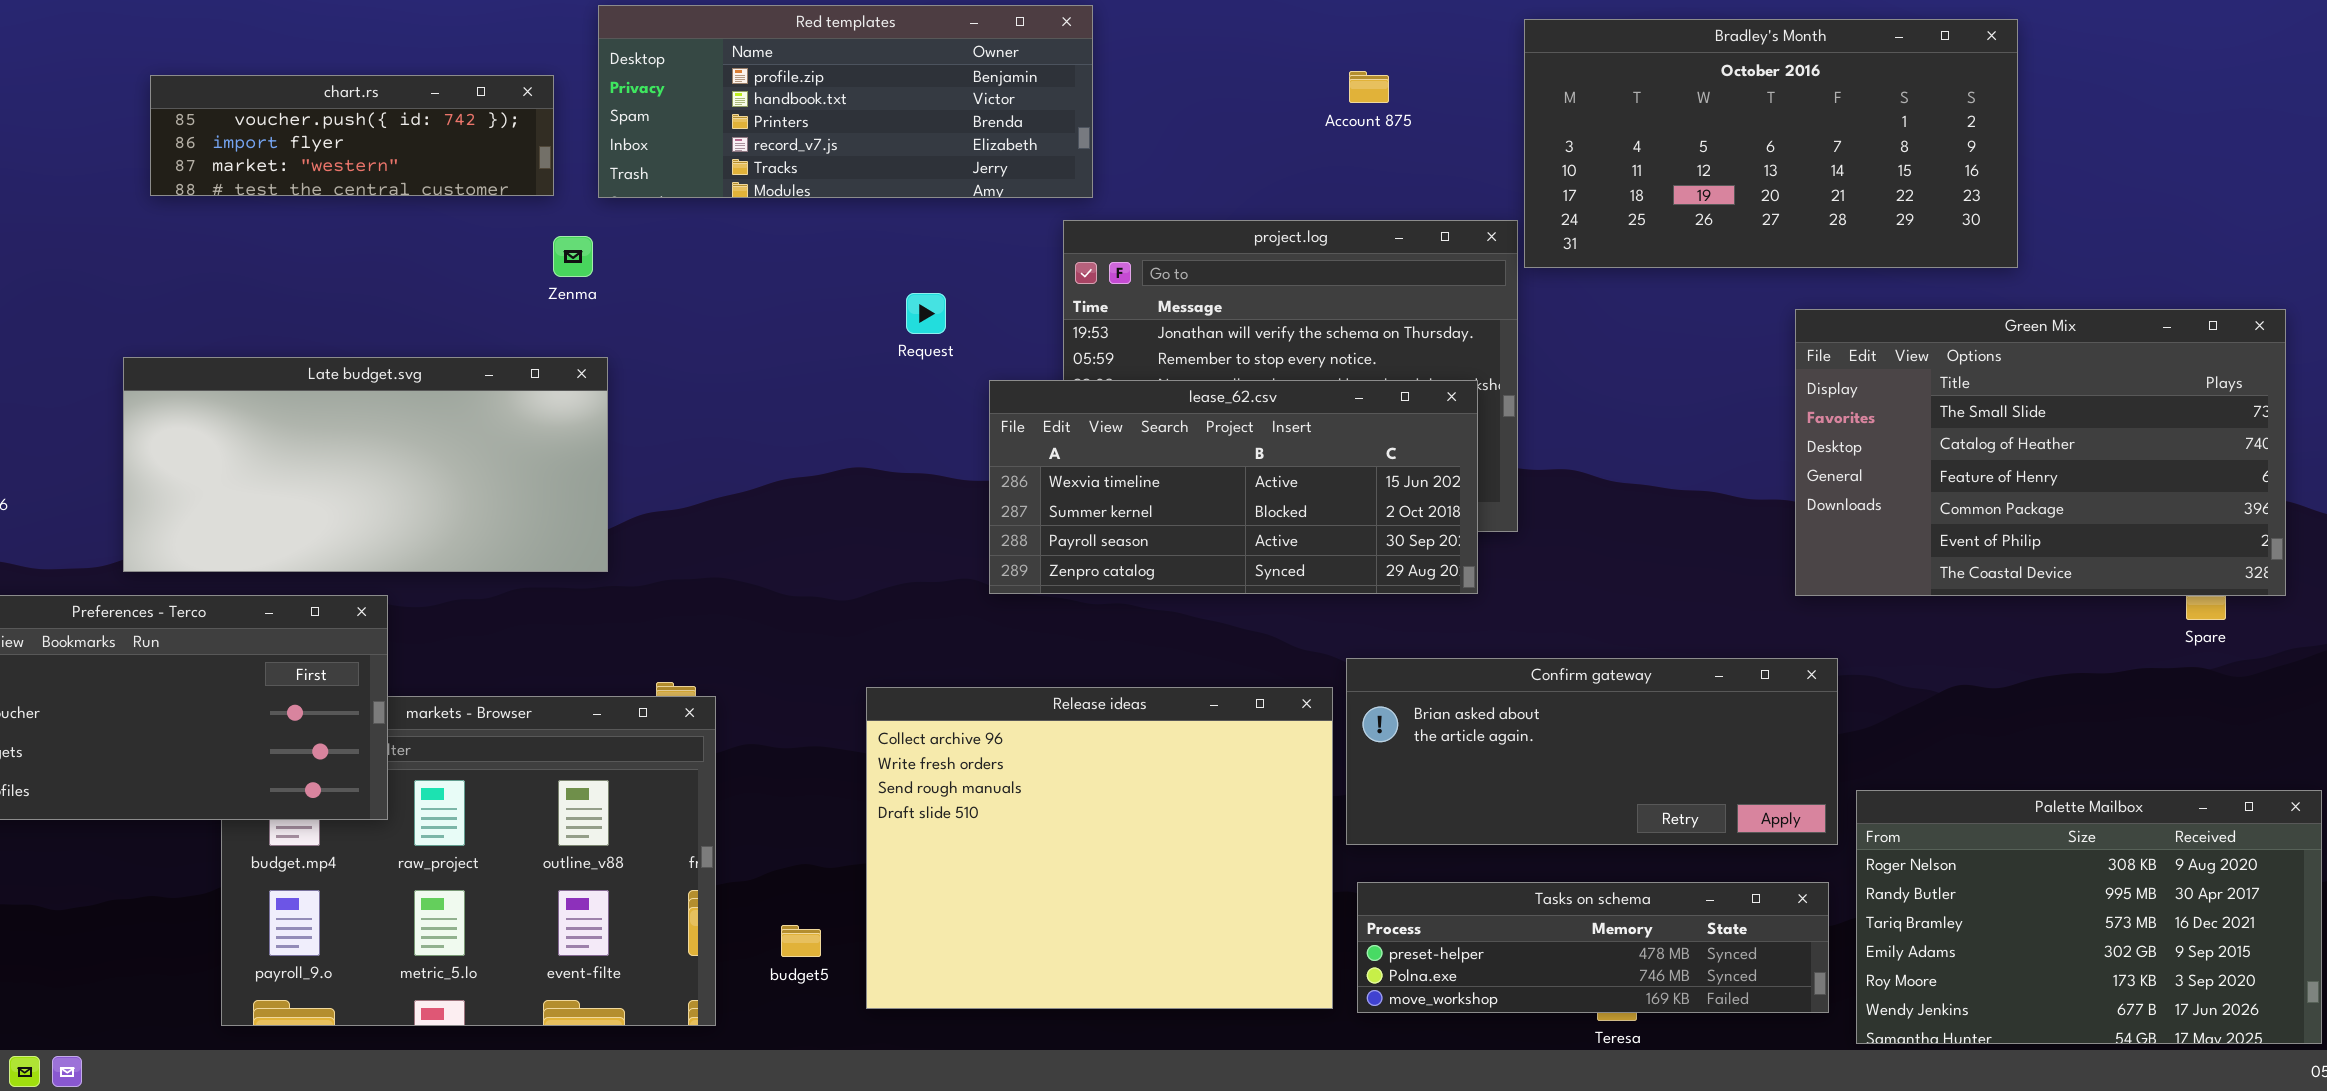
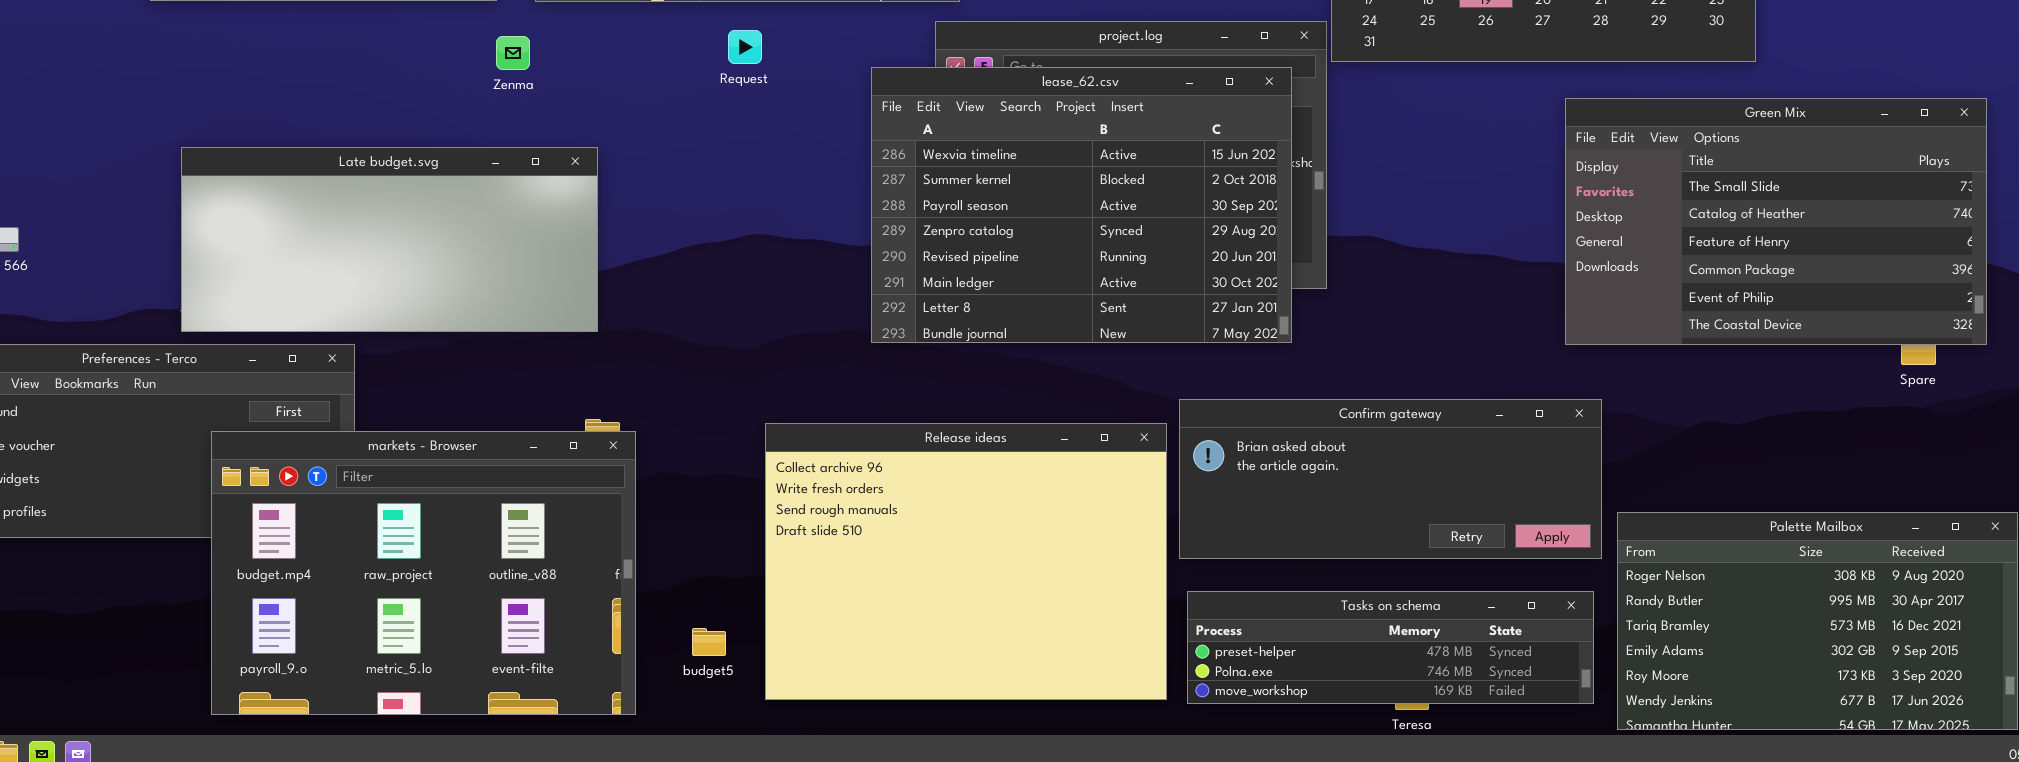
Request: [906,293,946,334] -> [728,30,762,64], moved
Late budget.svg: [123,357,608,572] -> [181,147,598,332], moved
lease_62.csv: [989,380,1478,594] -> [871,67,1292,343], resized
markets - Browser: [221,696,716,1026] -> [211,431,636,715], raised

